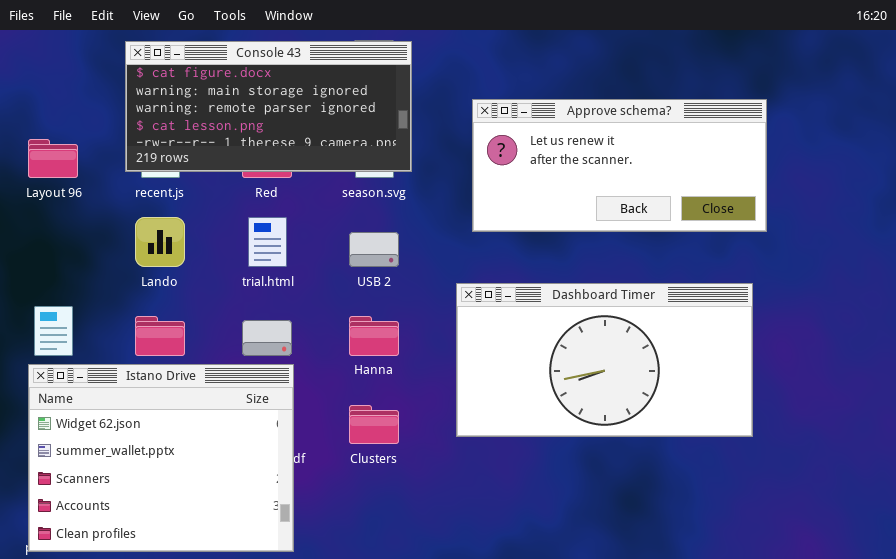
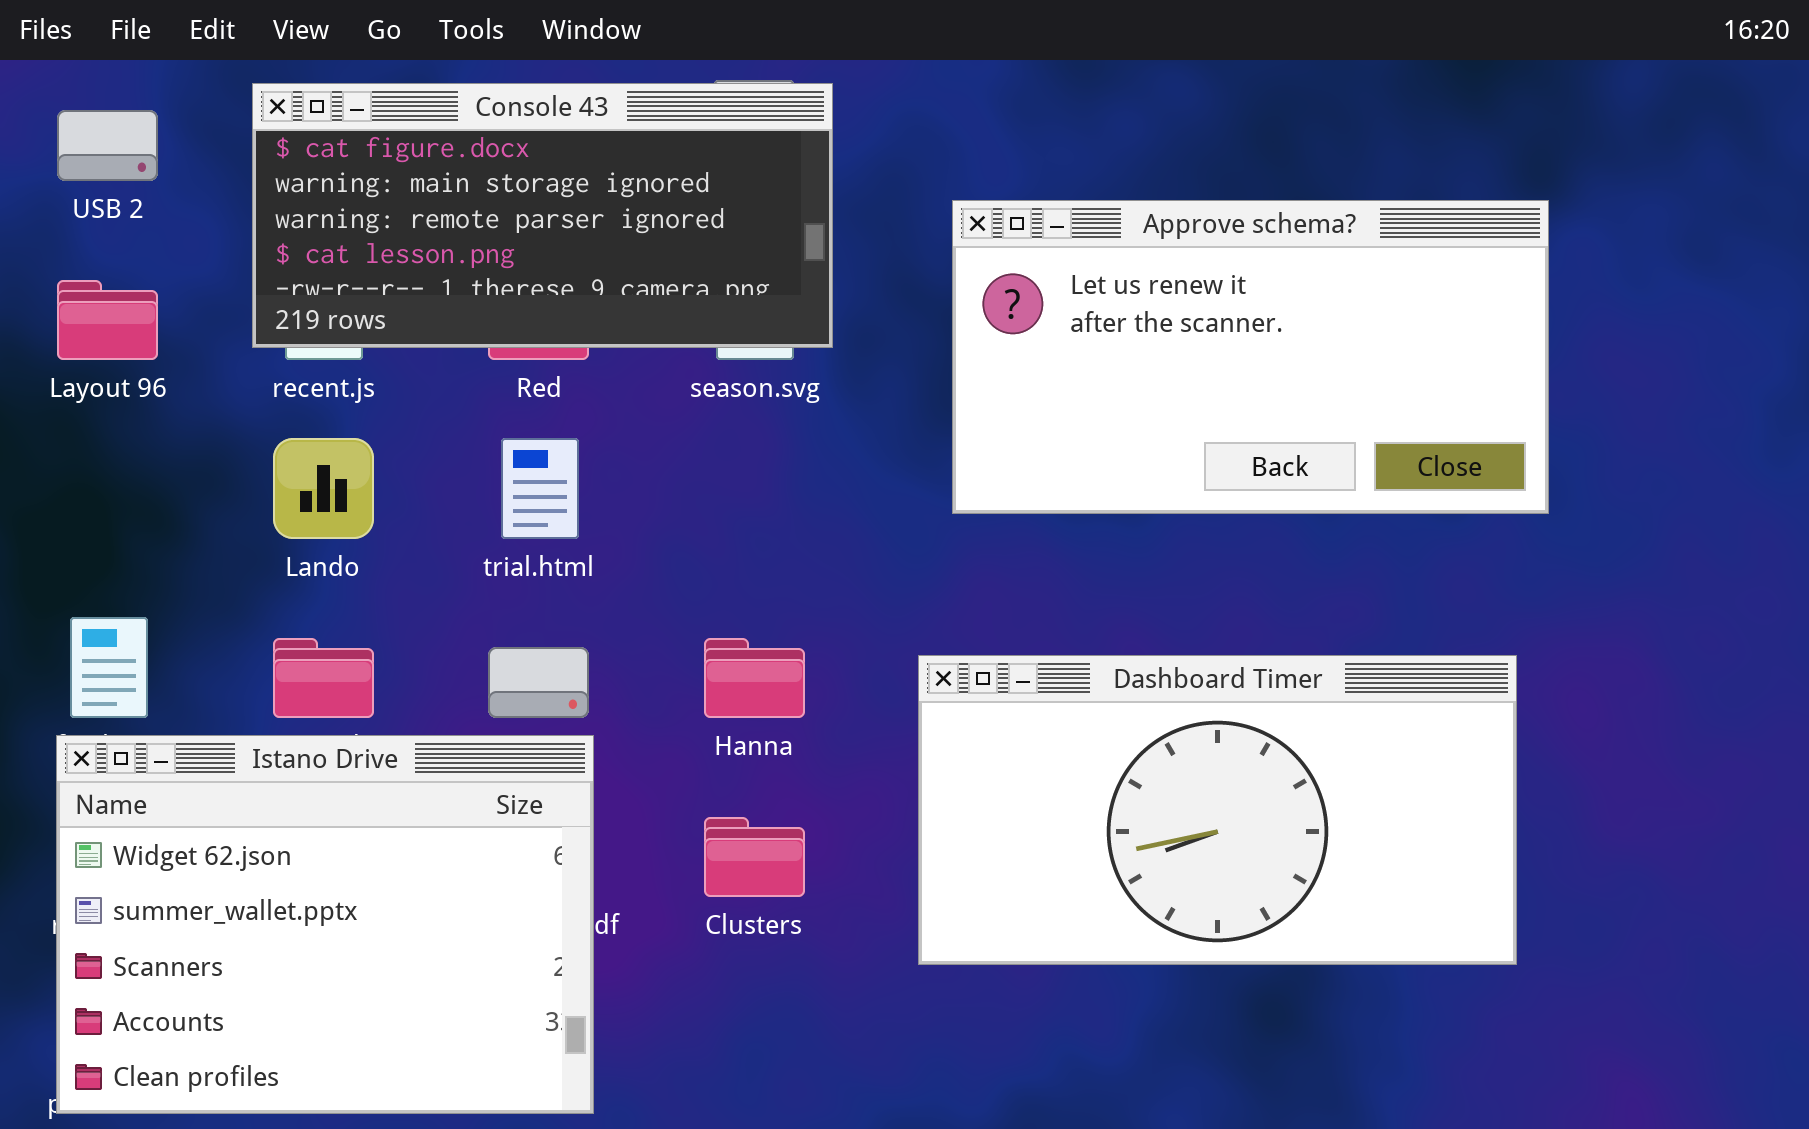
Approve schema?: [472,99,767,232] -> [952,200,1549,514], resized
USB 2: [349,232,399,267] -> [57,110,158,181], moved
Dashboard Timer: [456,283,753,437] -> [918,655,1517,965], moved

